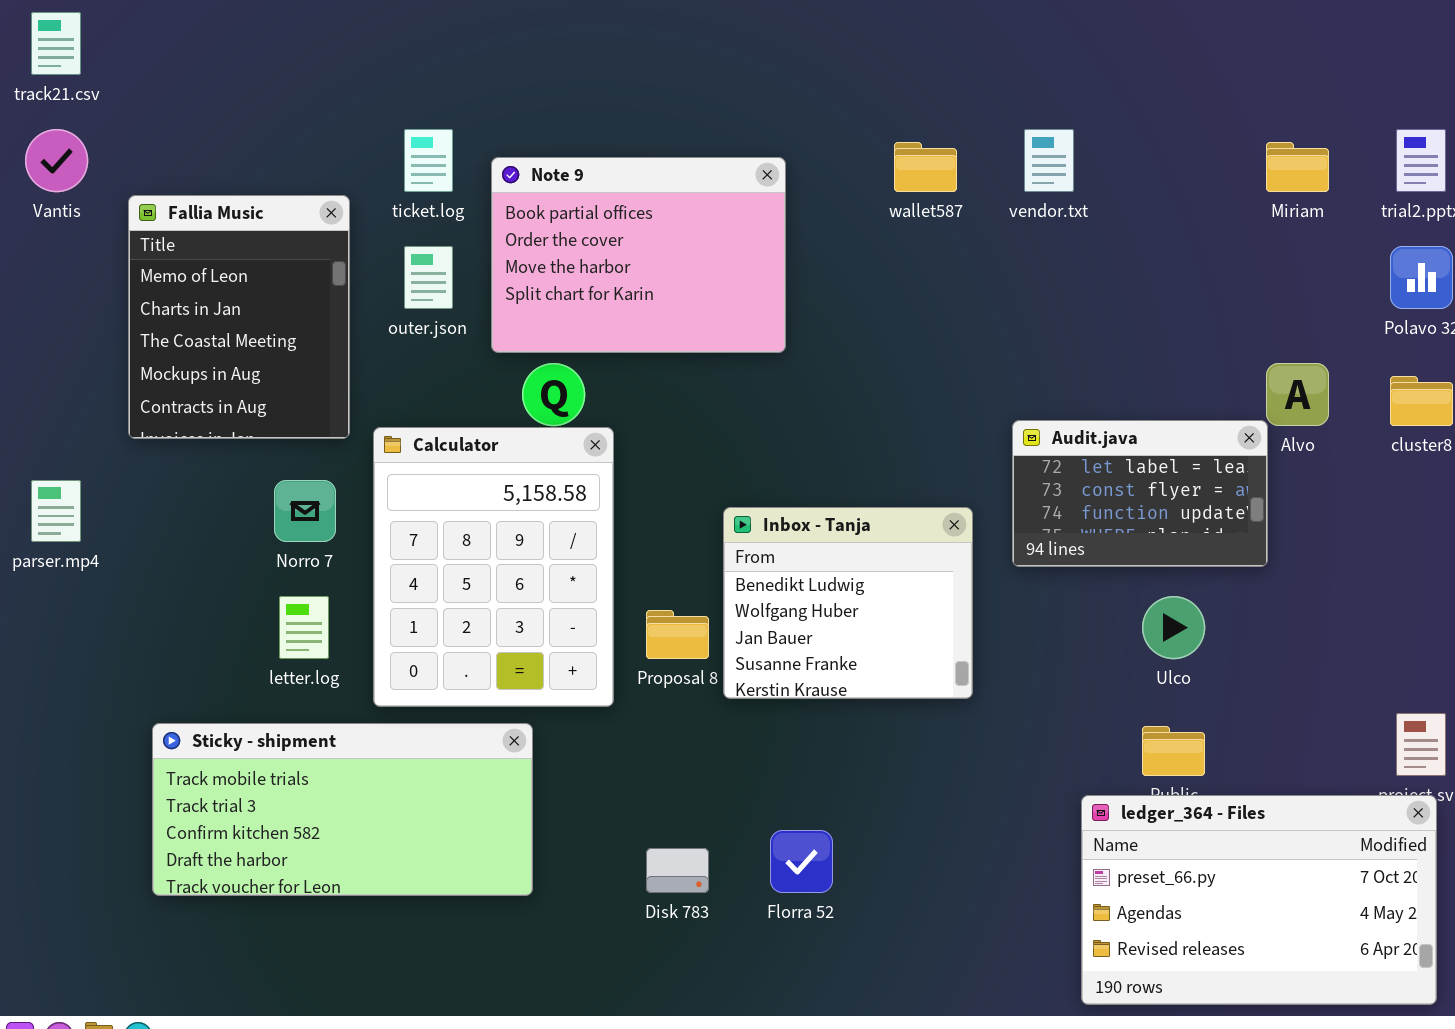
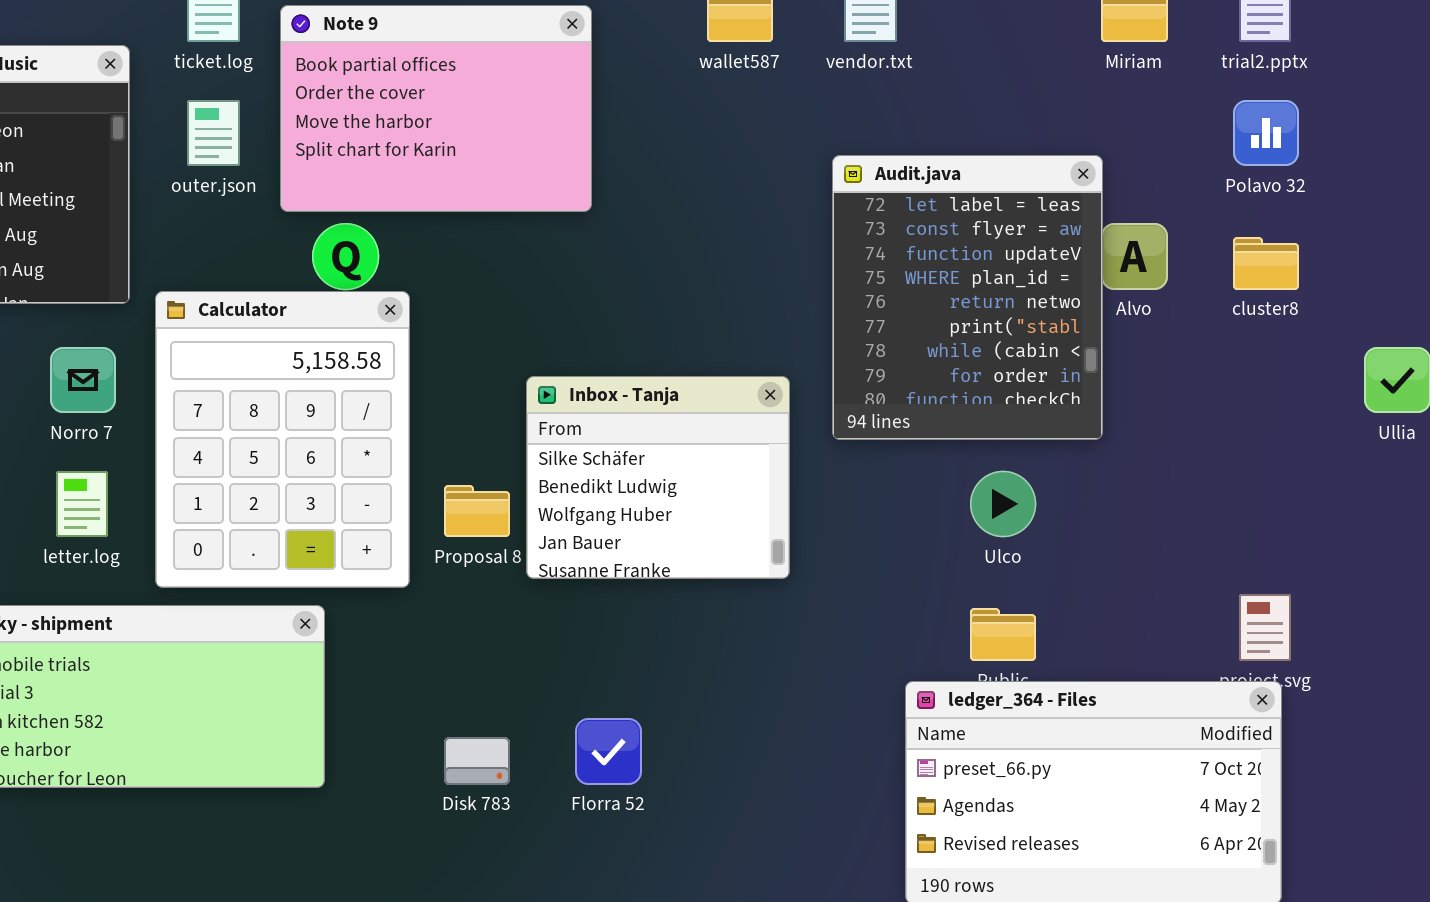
Audit.java: [1012,420,1268,567] -> [832,155,1103,440], resized
Inbox - Tanja: [723,507,973,699] -> [526,376,790,579], scrolled up 1 row

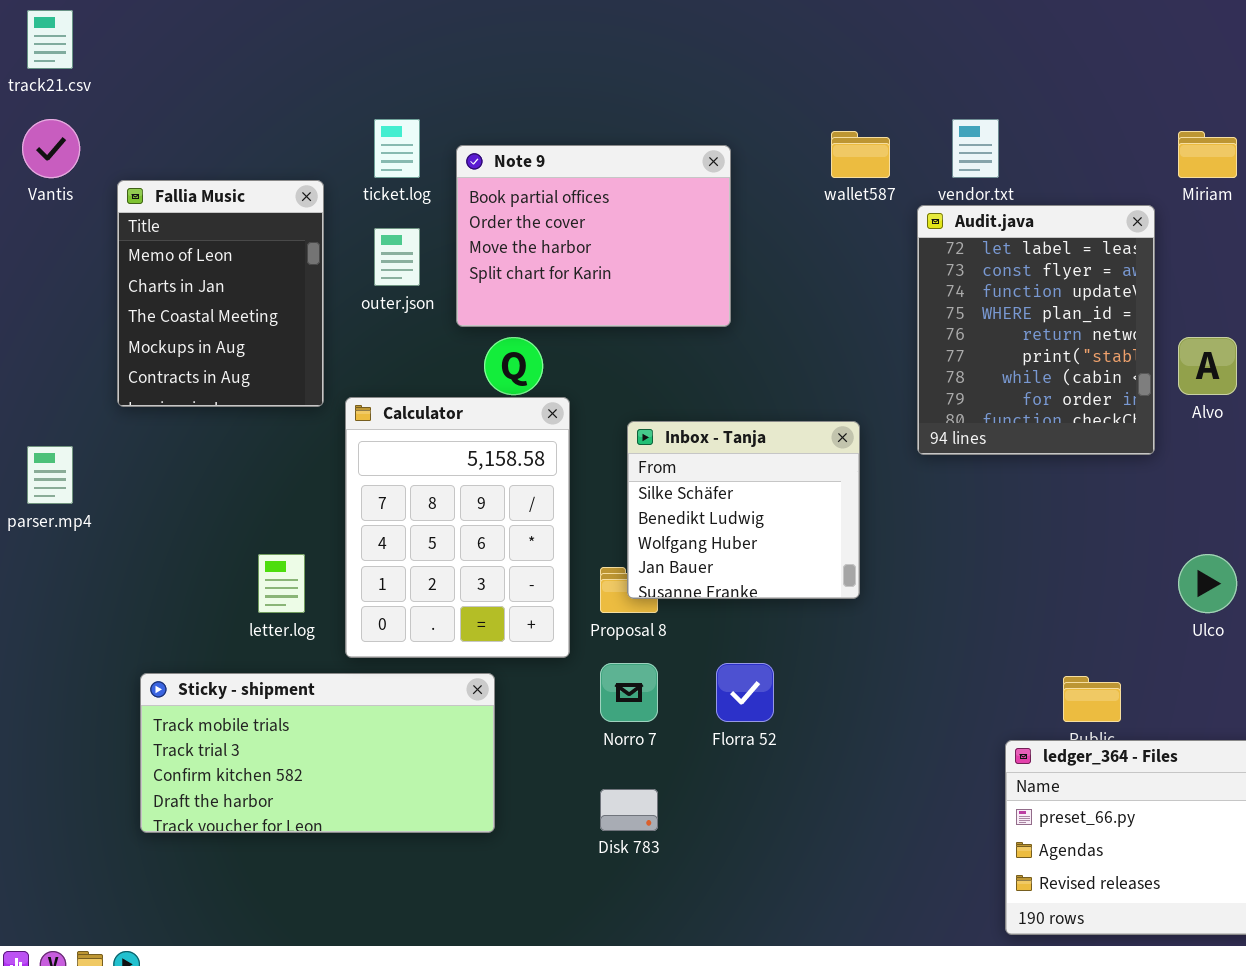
Audit.java: [832,155,1103,440] -> [917,205,1155,455], moved
Norro 7: [50,347,116,413] -> [600,663,658,722], moved
Inbox - Tanja: [526,376,790,579] -> [627,421,860,599], moved
Ulco: [970,471,1036,537] -> [1178,554,1237,613], moved
Florra 52: [575,718,642,785] -> [716,663,774,722], moved

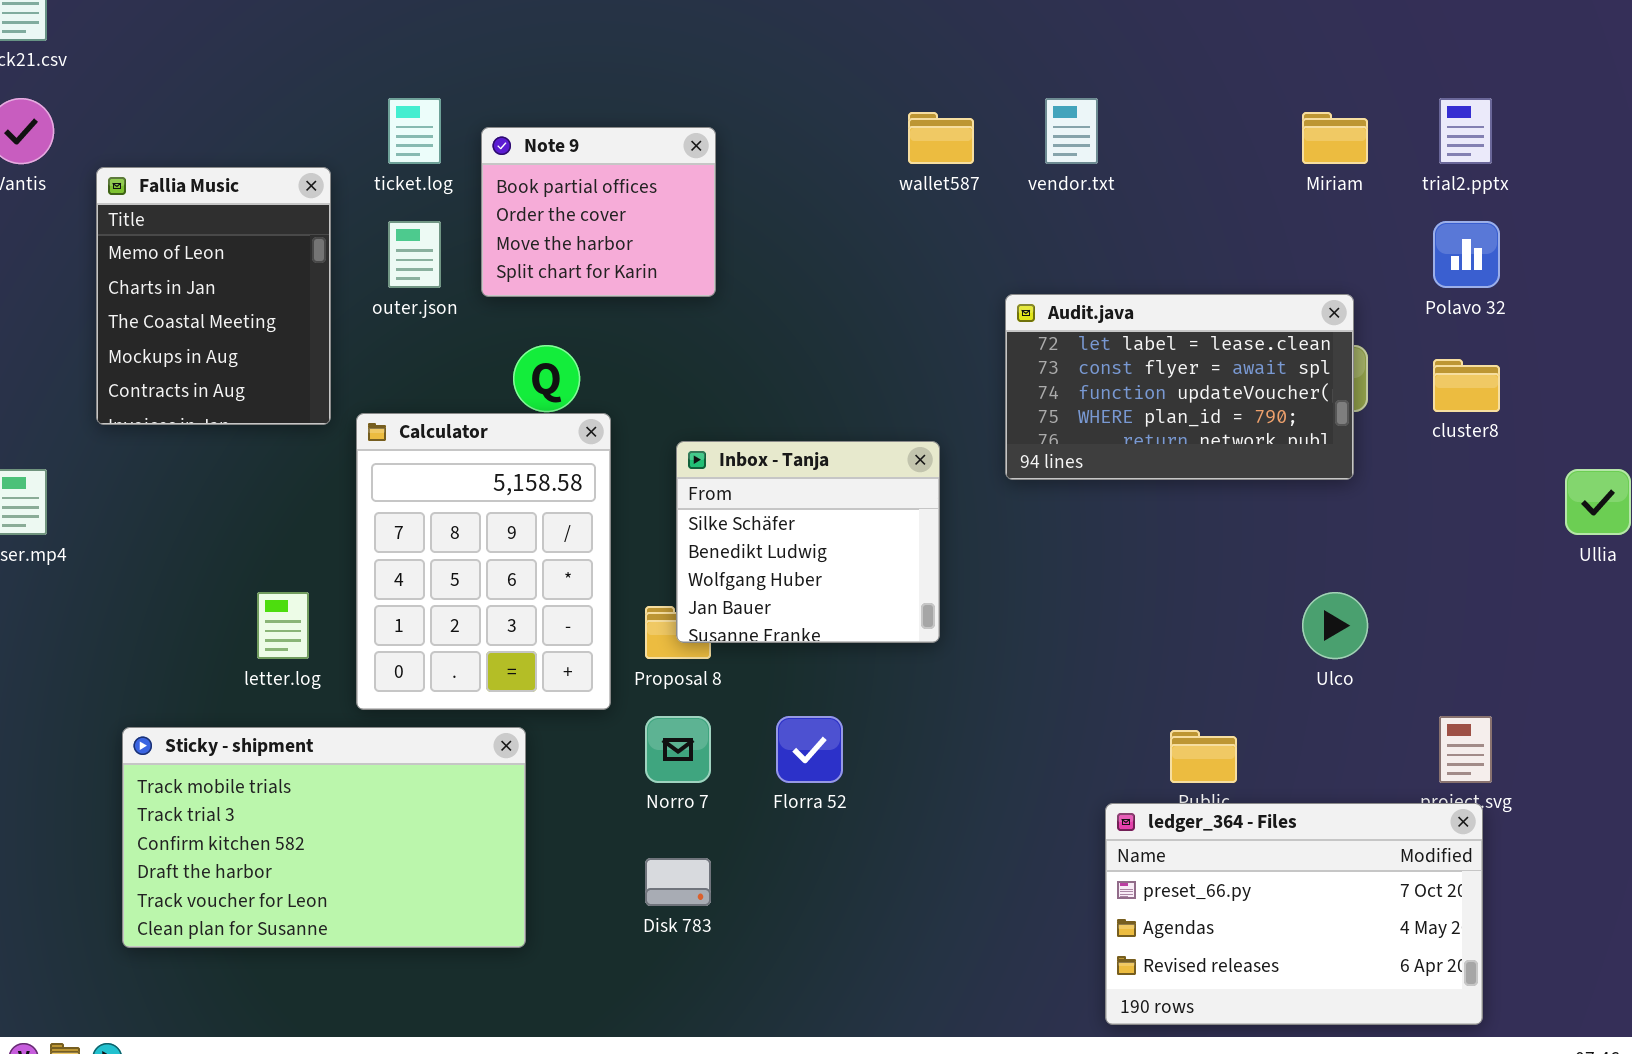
Note 9: [456,145,731,327] -> [481,127,716,297], resized
Audit.java: [917,205,1155,455] -> [1005,294,1354,480], resized
Sticky - shipment: [140,673,495,833] -> [122,727,526,948], resized

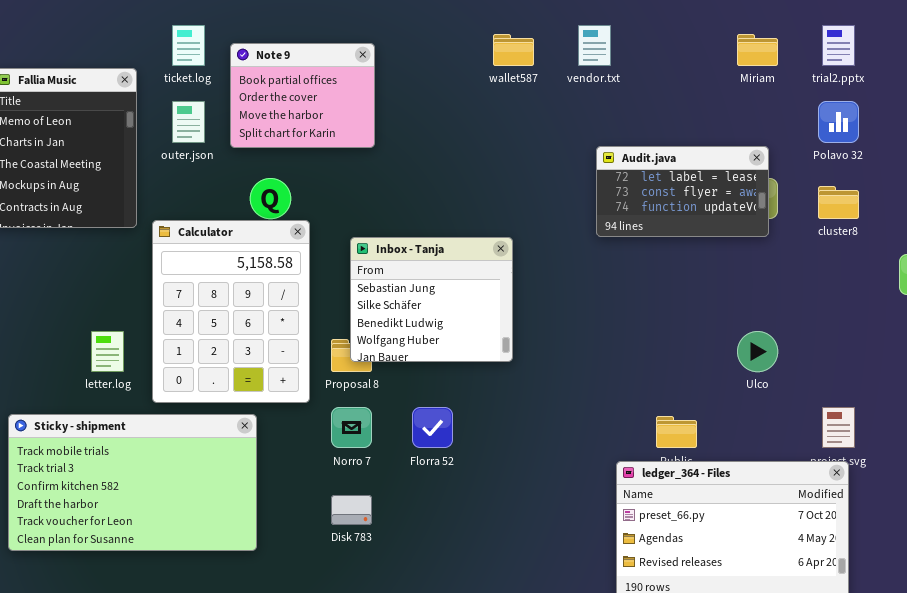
Audit.java: [1005,294,1354,480] -> [596,146,769,237], resized
Inbox - Tanja: [676,441,940,643] -> [350,237,513,362], scrolled up 1 row

